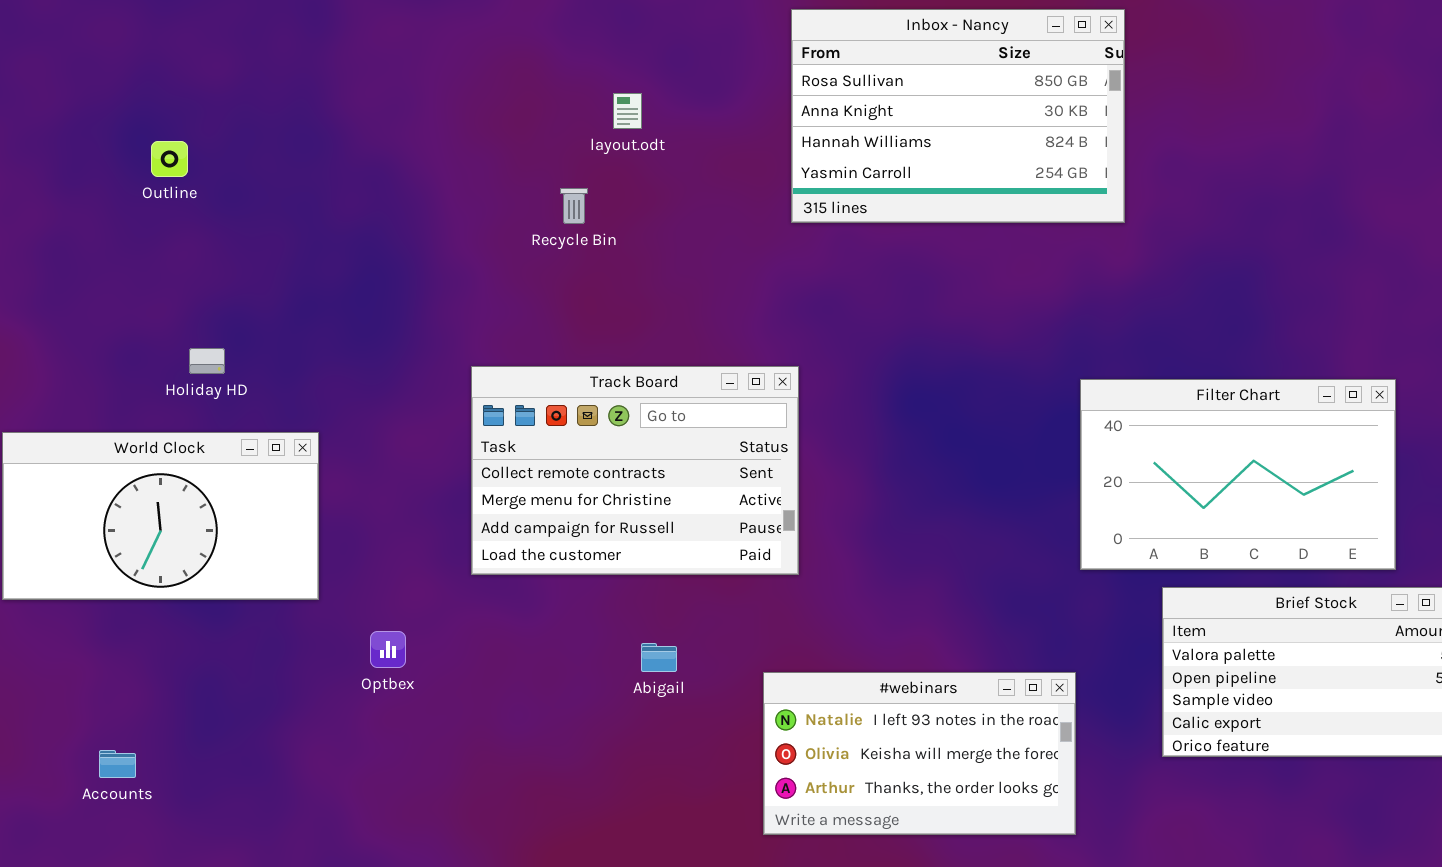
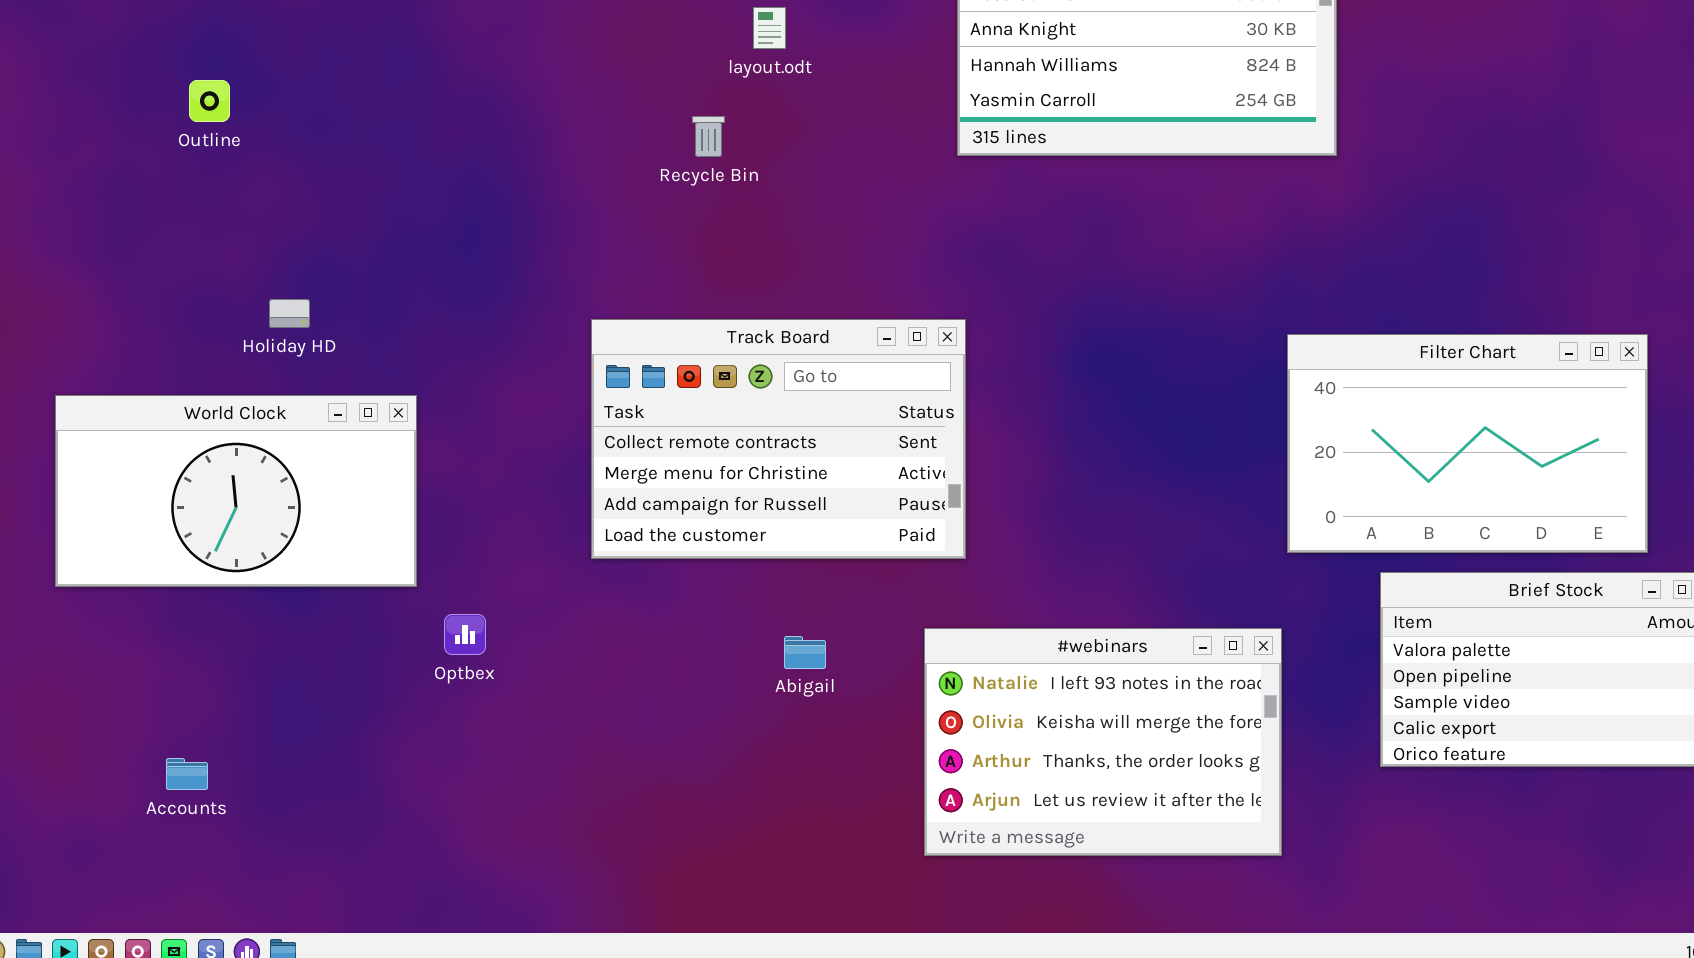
Outline: [151,141,188,177] -> [189,80,230,122], moved
Optbex: [370,631,406,668] -> [444,614,486,655], moved
#webinars: [763,672,1076,835] -> [924,628,1282,856], resized

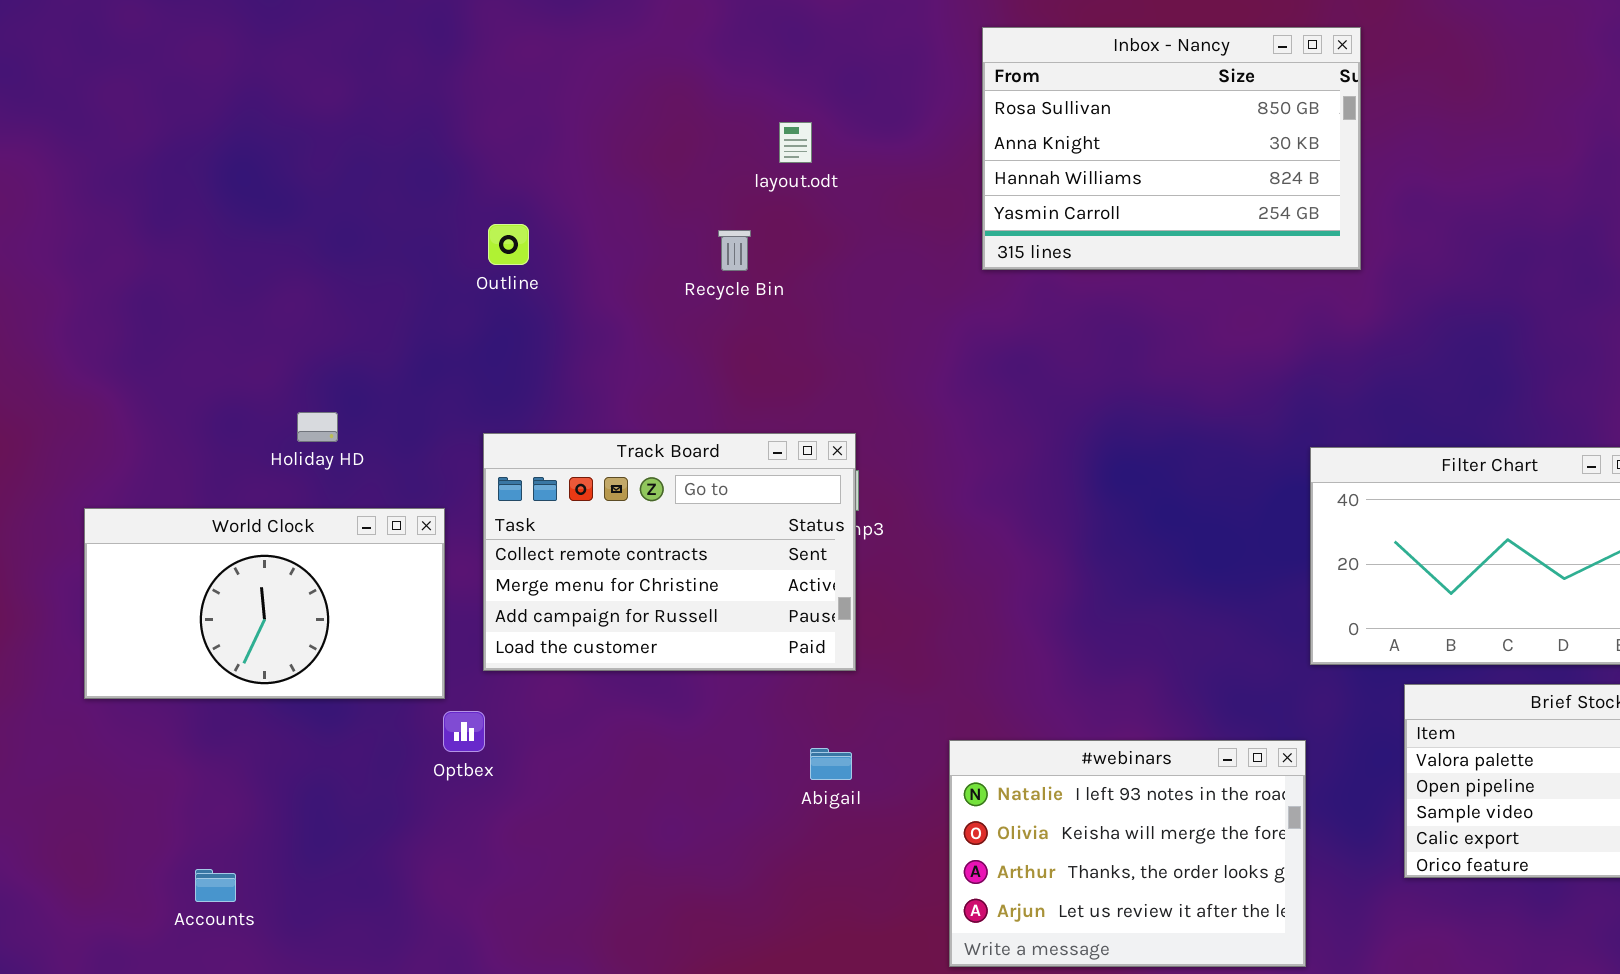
Outline: [189,80,230,122] -> [488,224,529,265], moved
Track Board: [591,319,966,559] -> [483,433,856,671], moved
Optbex: [444,614,486,655] -> [443,711,485,752], moved

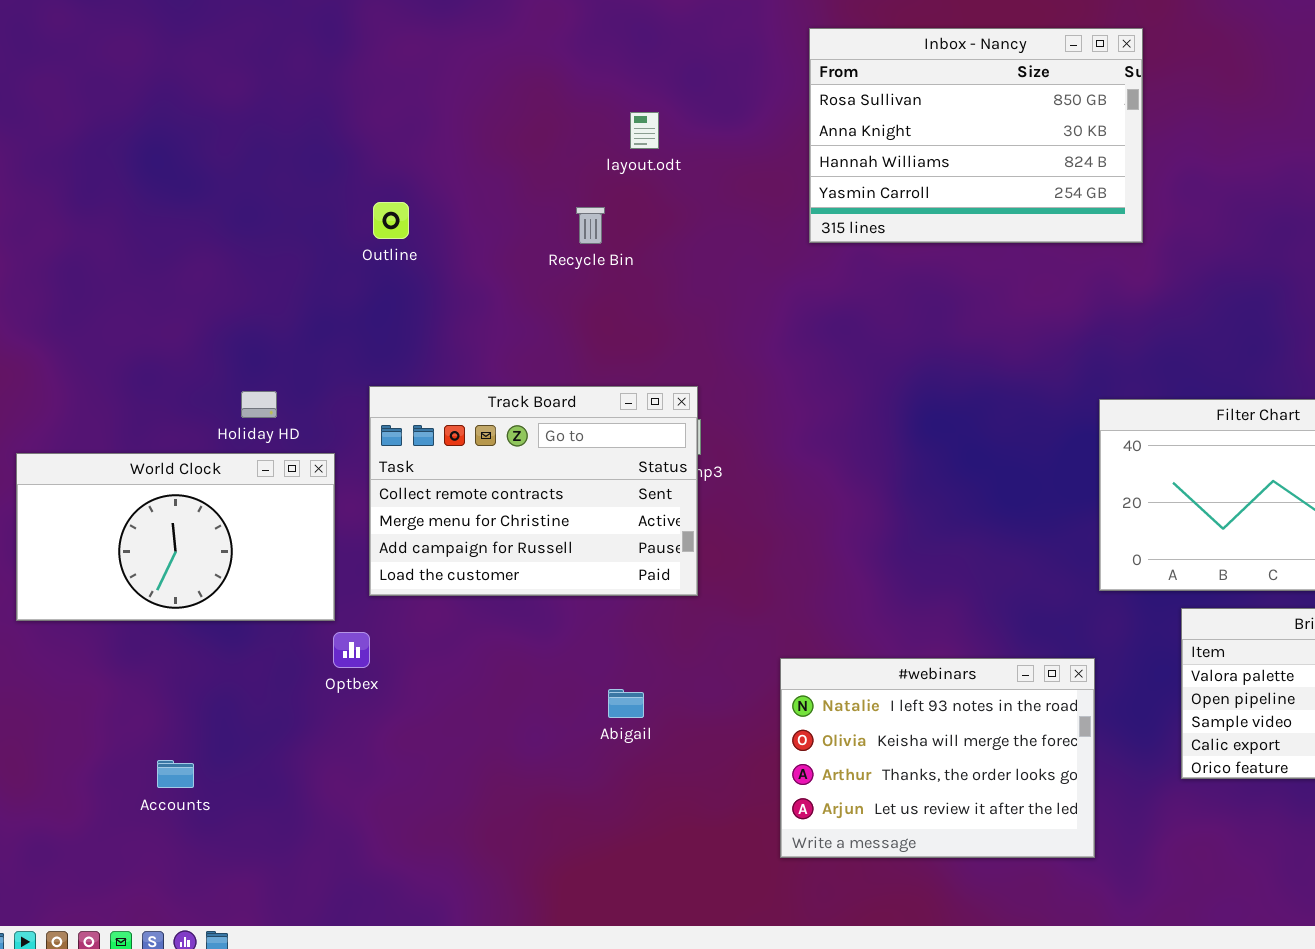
Holiday HD: [297,412,338,442] -> [241,391,277,418], moved
Abigail: [810,748,852,780] -> [608,689,644,718], moved
Accounts: [195,869,236,902] -> [157,760,194,788], moved

